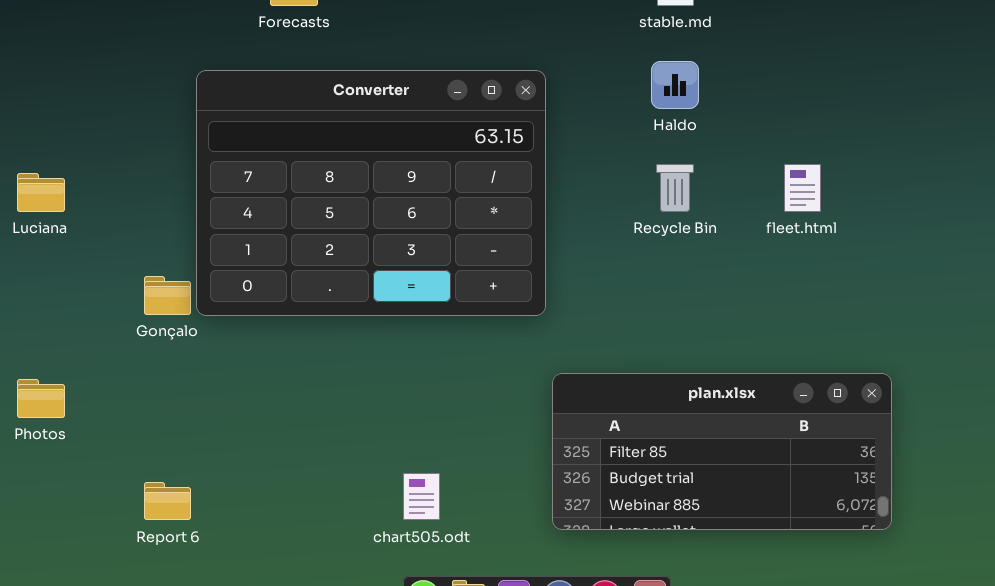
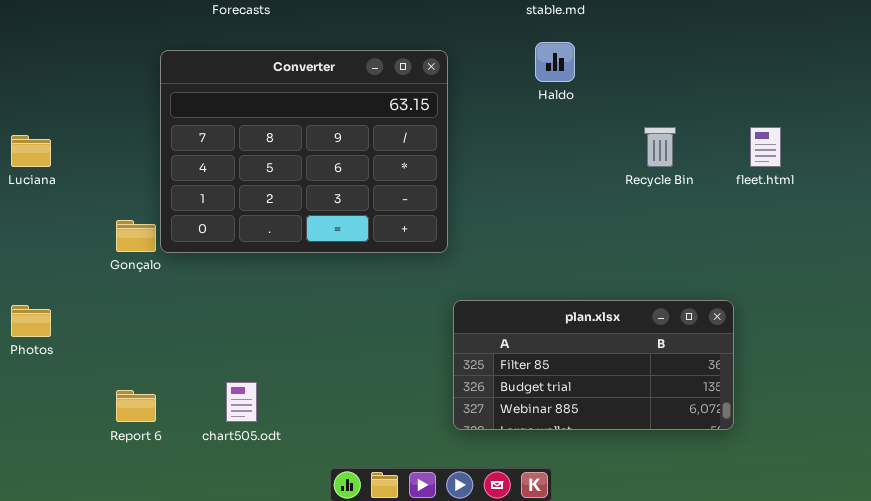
Recycle Bin: [656,164,694,212] -> [644,127,676,167], moved
fleet.html: [784,164,821,212] -> [750,127,781,167], moved
chart505.odt: [403,473,440,520] -> [226,382,257,422], moved

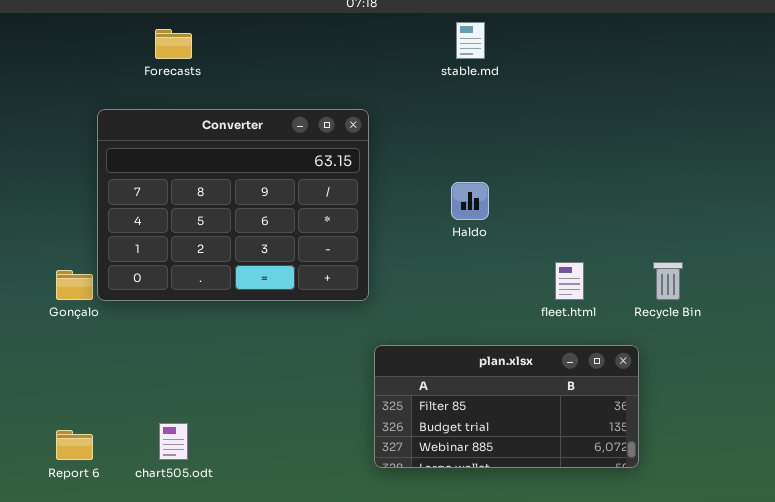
Haldo: [535,42,575,82] -> [451,182,489,220], moved
Recycle Bin: [644,127,676,167] -> [653,262,683,300], moved
fleet.html: [750,127,781,167] -> [555,262,584,300], moved

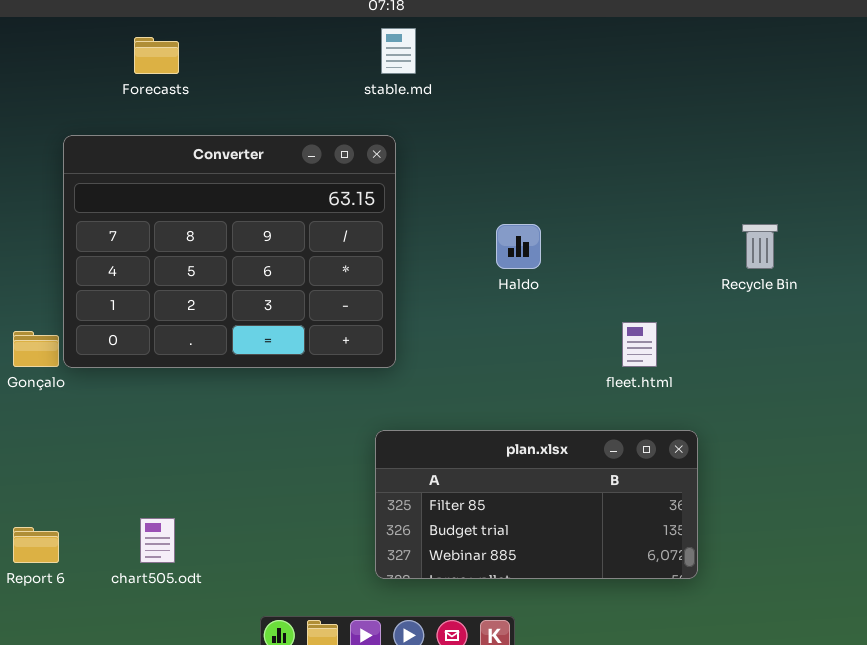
stable.md: [456,22,485,59] -> [381,28,416,74], moved
Recycle Bin: [653,262,683,300] -> [742,224,778,269], moved
plan.xlsx: [374,345,639,468] -> [375,430,698,579], moved

